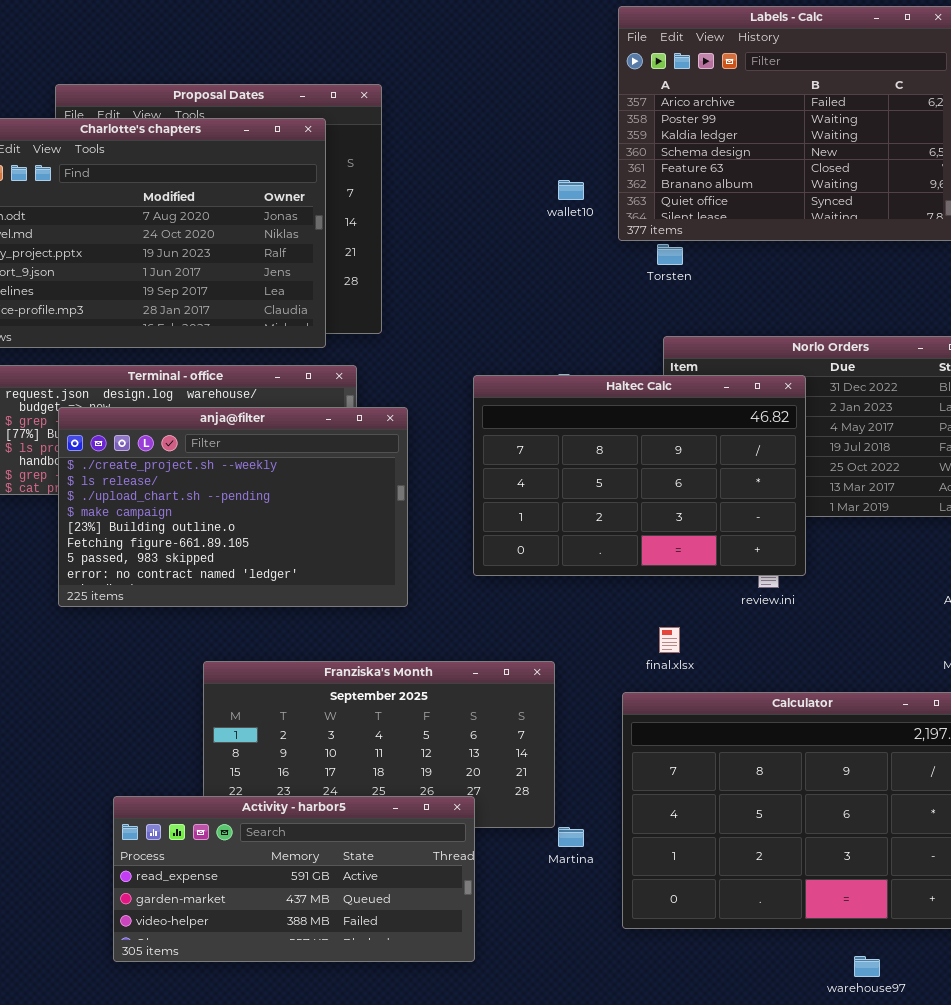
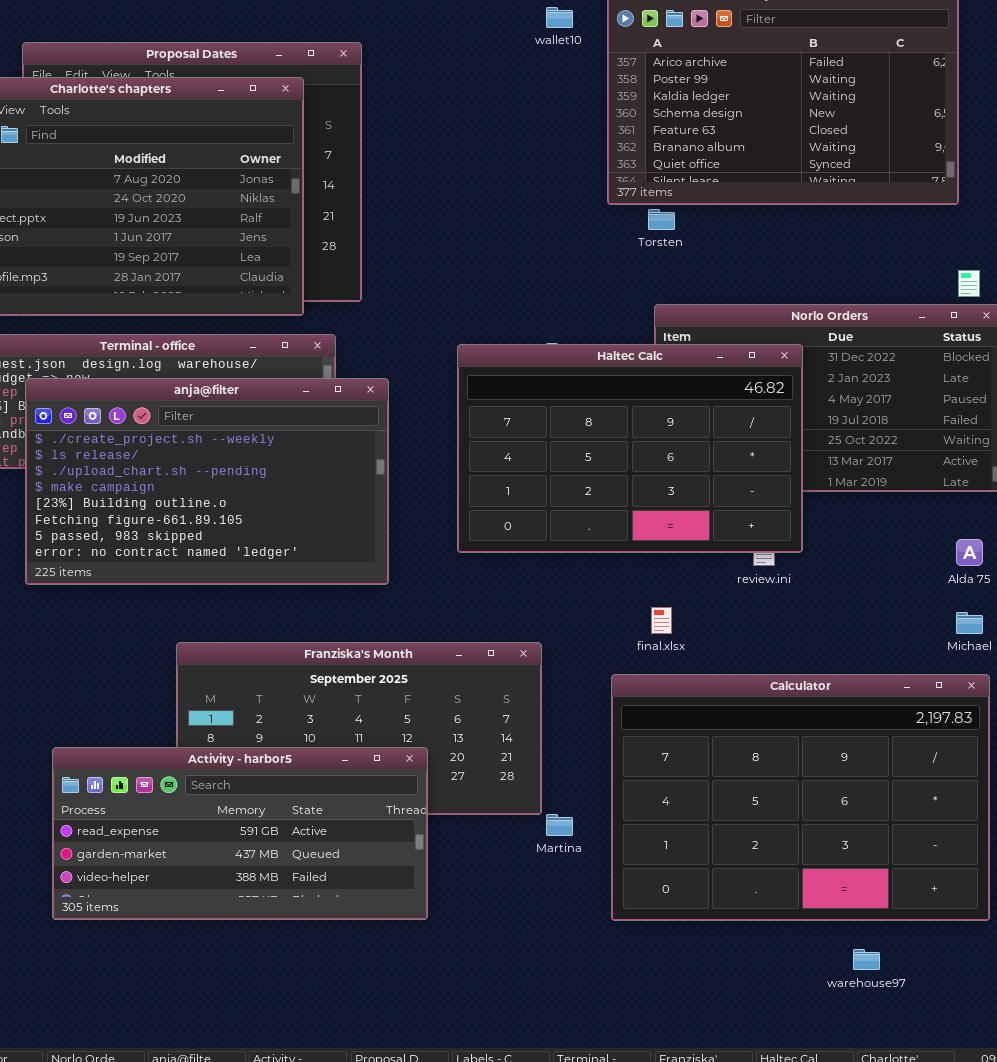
wallet10: [558,180,584,200] -> [546,7,573,28], moved
Activity - harbor5: [113,796,475,962] -> [52,747,428,920], moved

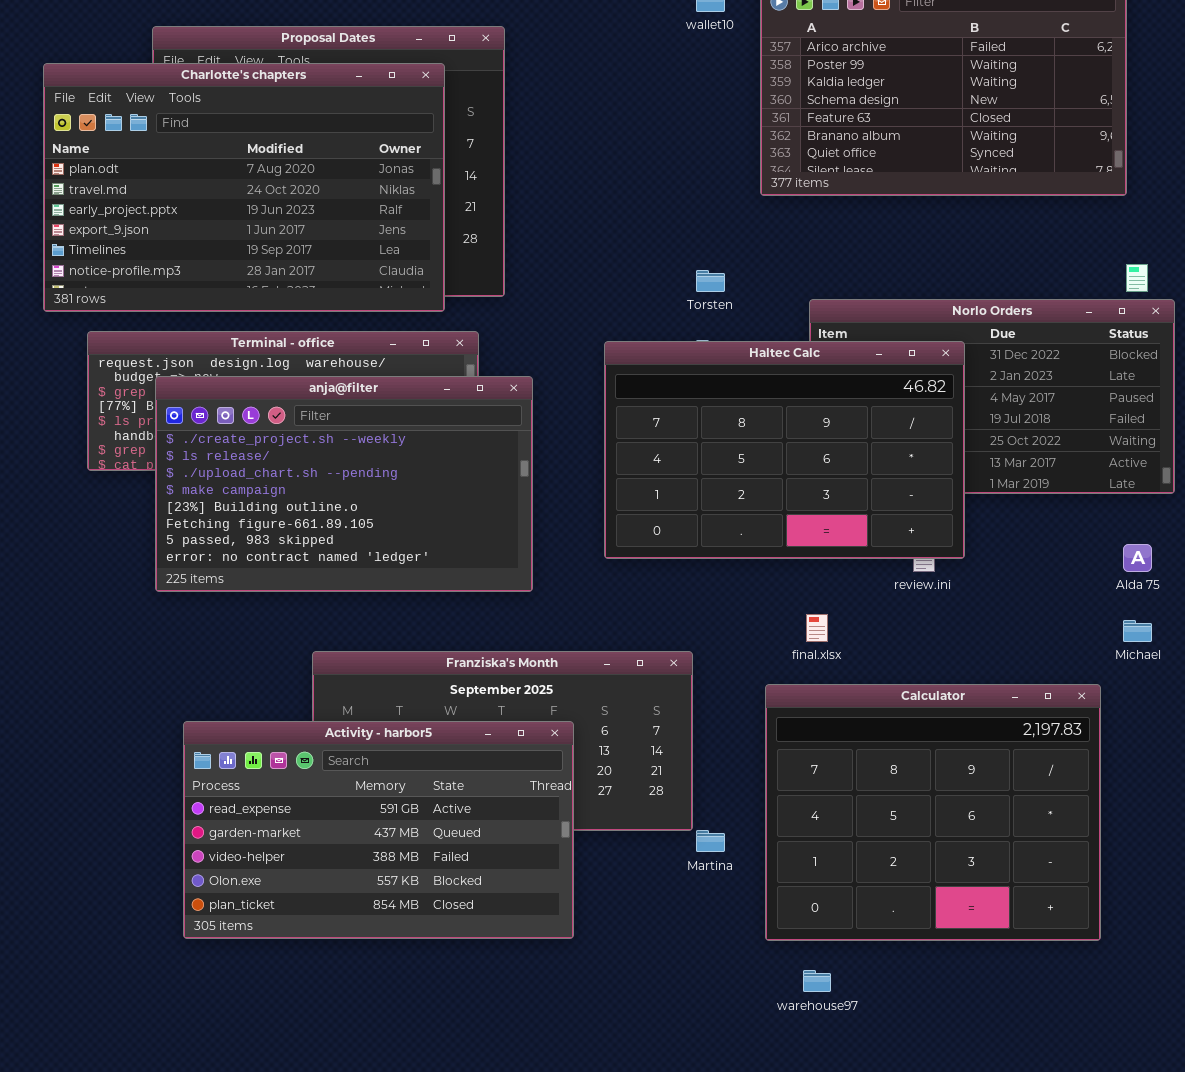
Torsten: [648,209,675,230] -> [696,270,725,292], moved
Calculator: [611,674,990,921] -> [765,684,1101,941], resized
Activity - harbor5: [52,747,428,920] -> [183,721,574,939], resized
warehouse97: [853,949,880,970] -> [803,970,831,992], moved

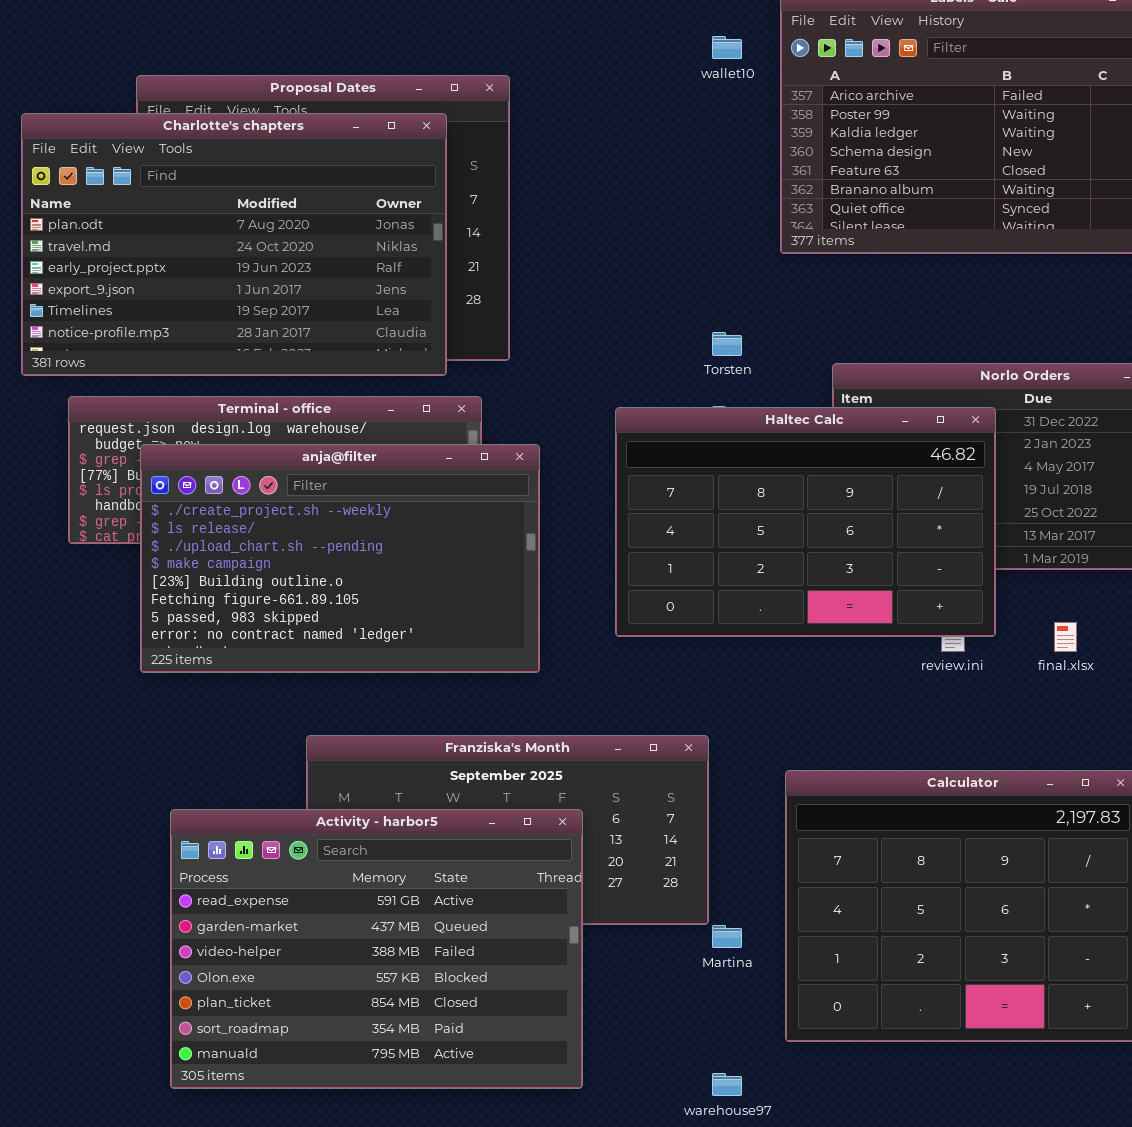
final.xlsx: [806,614,828,642] -> [1054,622,1077,652], moved
Activity - harbor5: [183,721,574,939] -> [170,809,583,1089], resized
warehouse97: [803,970,831,992] -> [712,1073,742,1096], moved

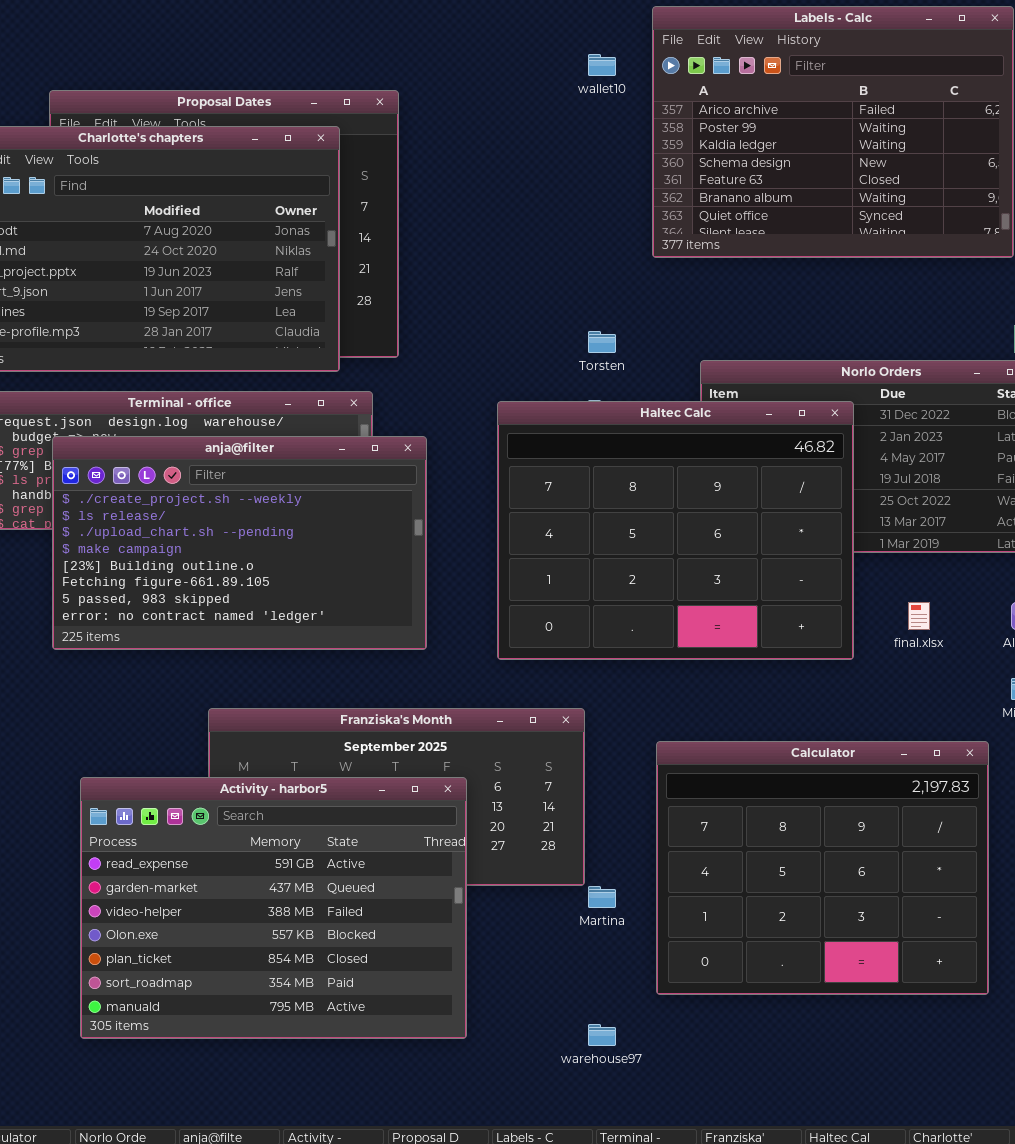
Haltec Calc: [615,407,996,637] -> [497,401,854,660], resized

